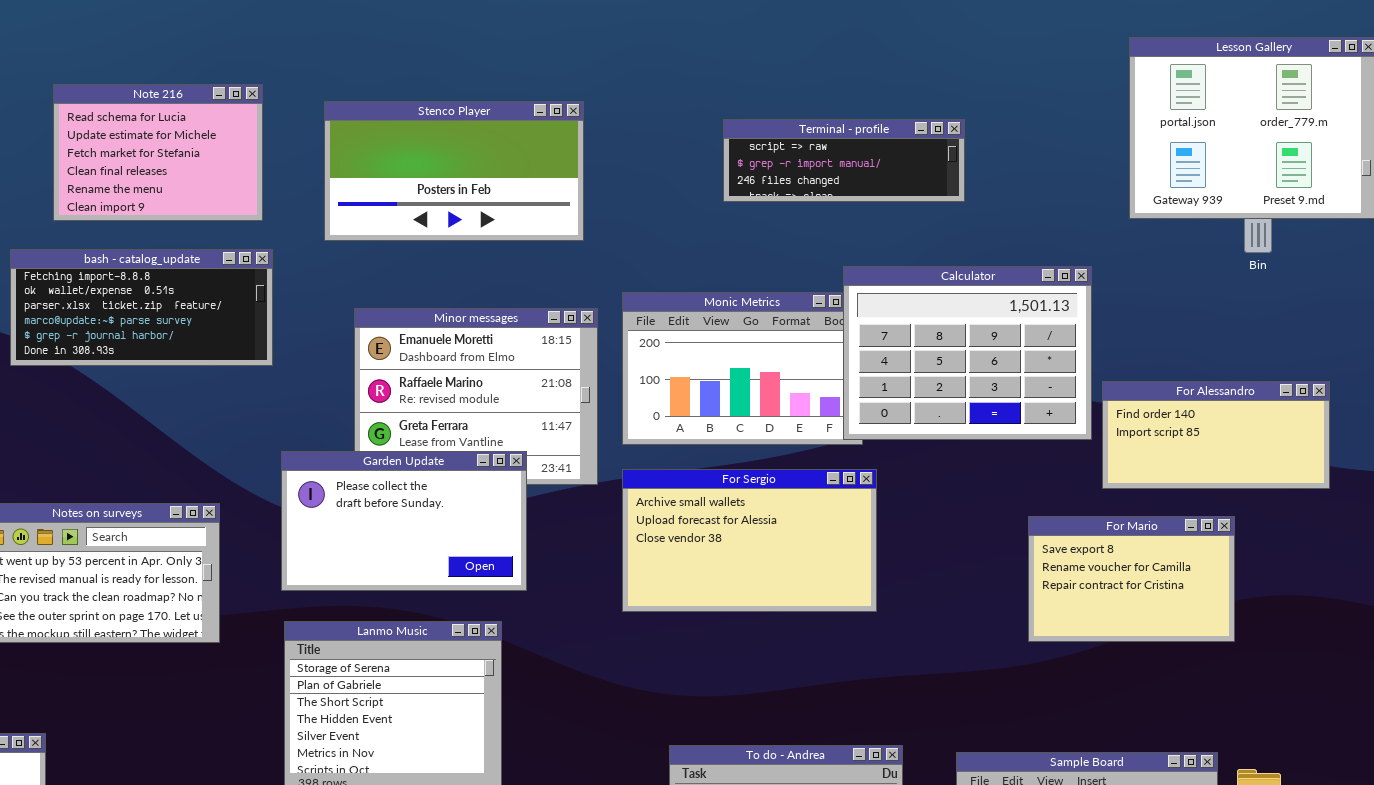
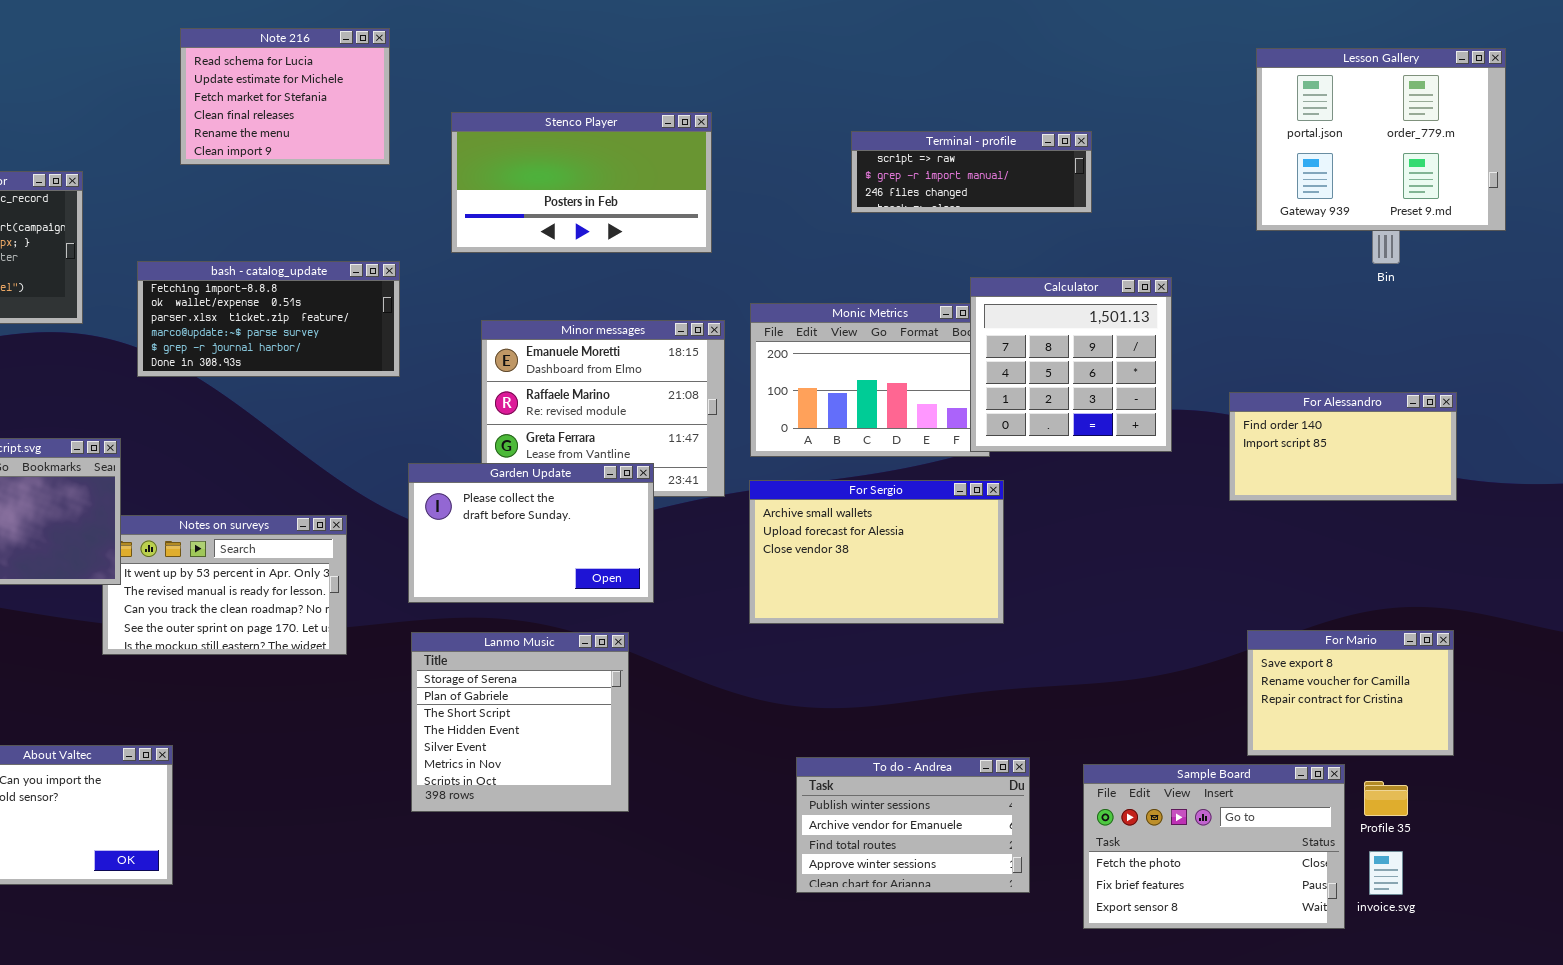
Note 216: [53,84,263,221] -> [180,28,390,165], moved
Calculator: [843,266,1092,440] -> [970,277,1172,452], resized
For Mario: [1028,516,1235,642] -> [1247,630,1454,756], moved

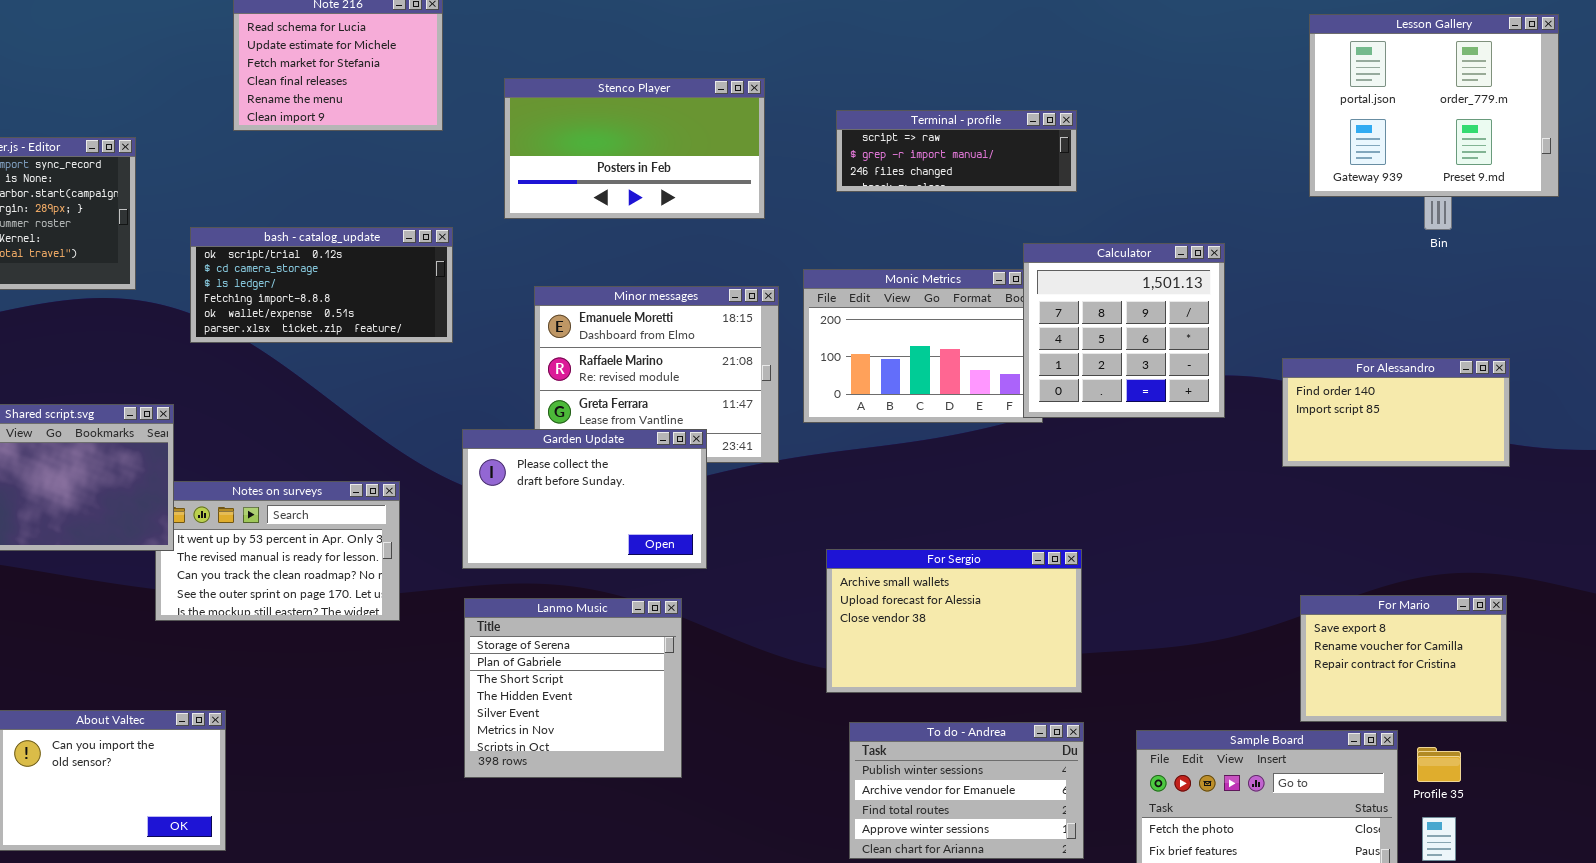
Terminal - profile: [851,131,1092,213] -> [836,110,1077,192], moved
bash - catalog_update: [137,261,400,377] -> [190,227,453,343], scrolled up 3 rows
For Sergio: [749,480,1004,624] -> [826,549,1082,693], moved

